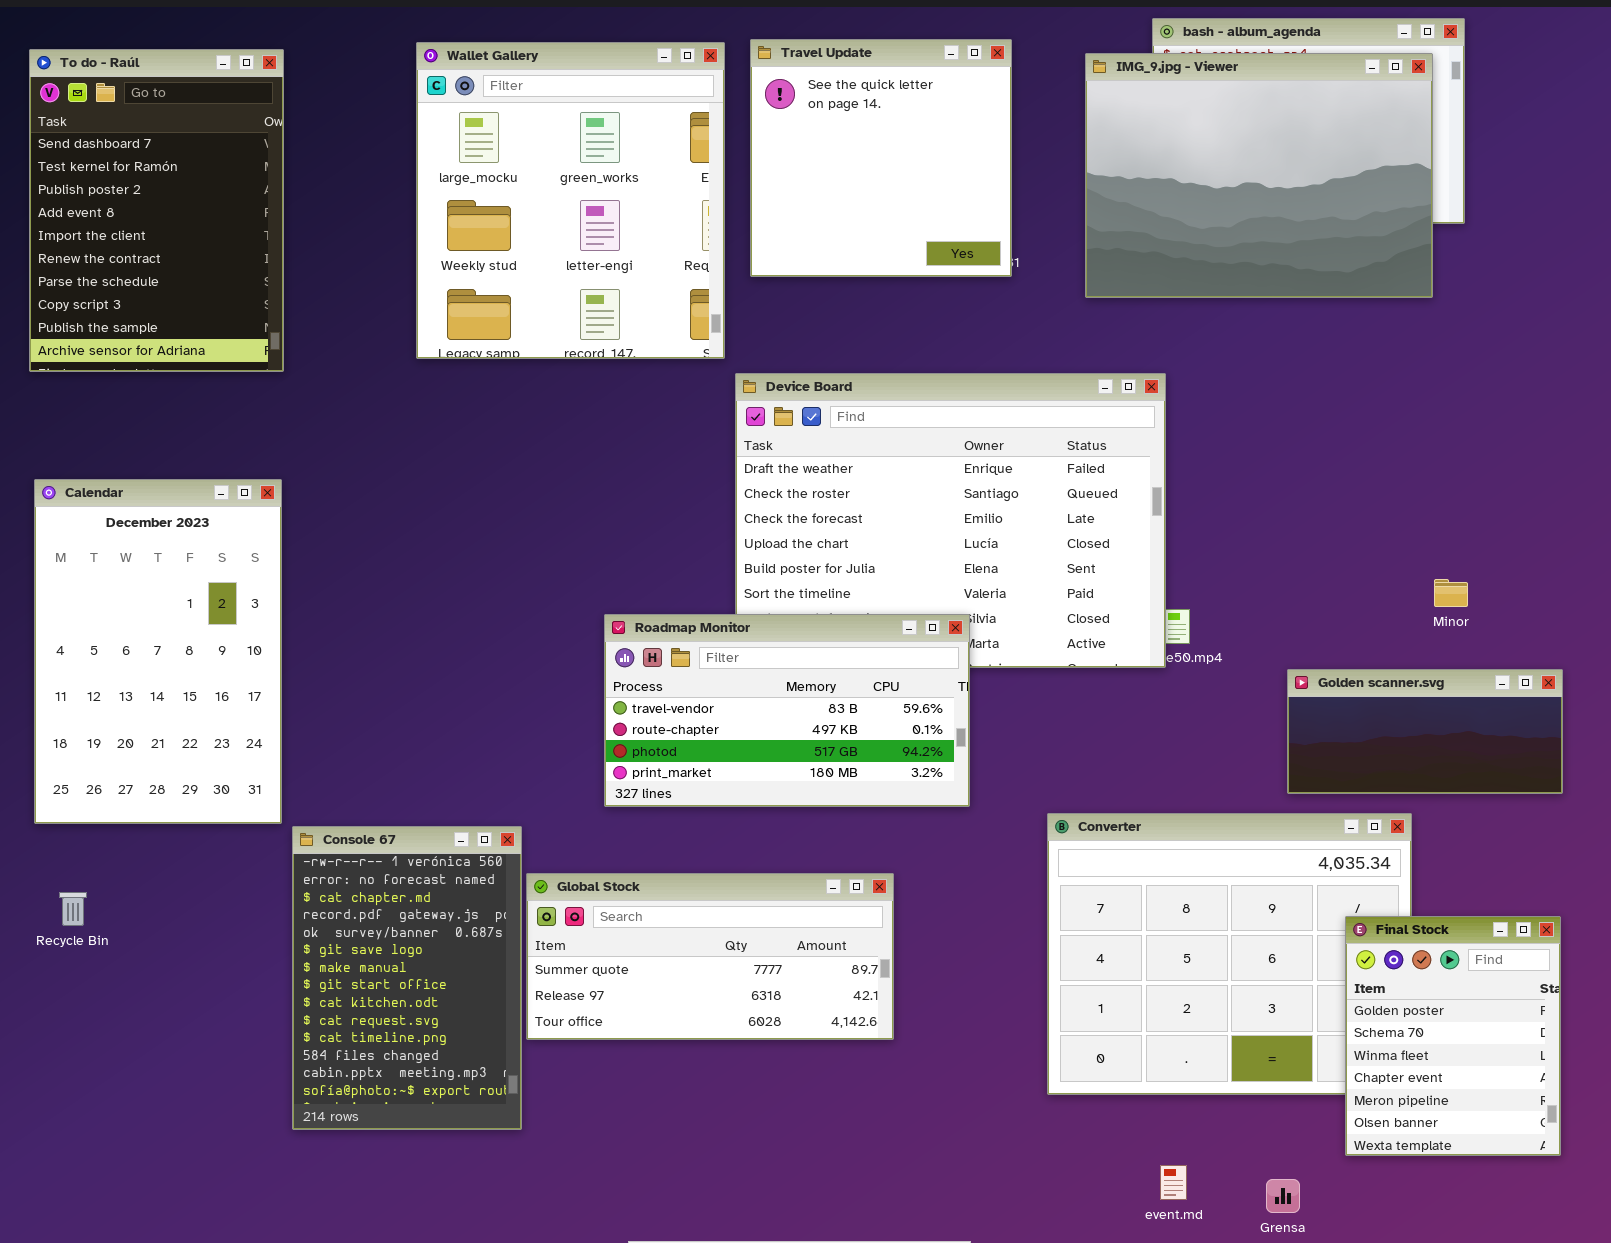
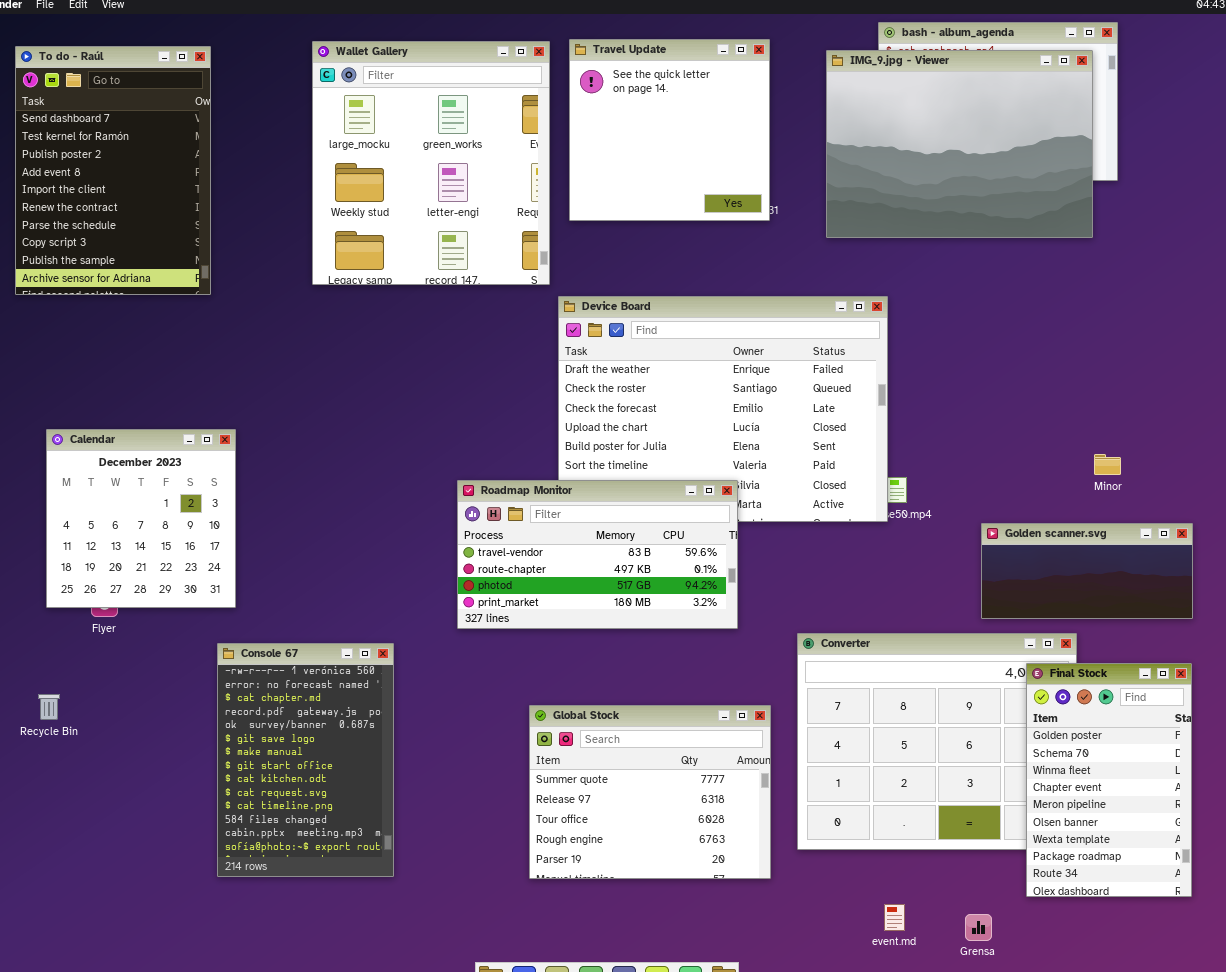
Calendar: [34,479,282,824] -> [46,429,236,608], moved, resized
Global Stock: [526,873,894,1040] -> [529,705,771,879], moved, resized
Final Stock: [1345,916,1561,1156] -> [1026,663,1192,897], resized

